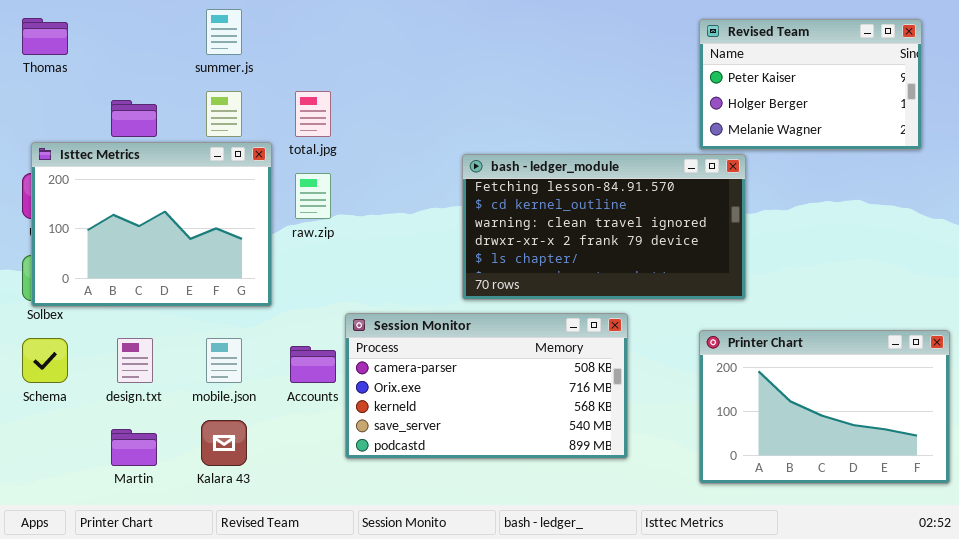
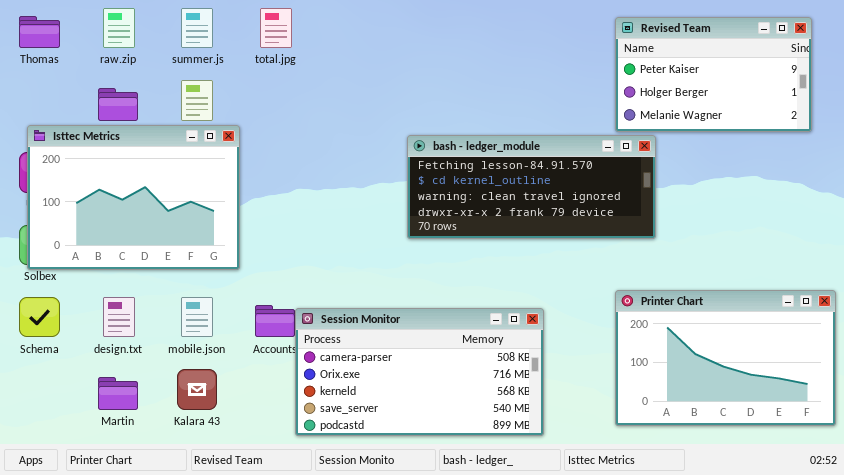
total.jpg: [295,91,331,137] -> [260,8,292,48], moved
bash - ledger_module: [462,154,746,300] -> [407,135,656,239], resized
raw.zip: [295,173,331,219] -> [103,8,135,48], moved
Session Monitor: [345,313,628,459] -> [295,308,544,436], moved

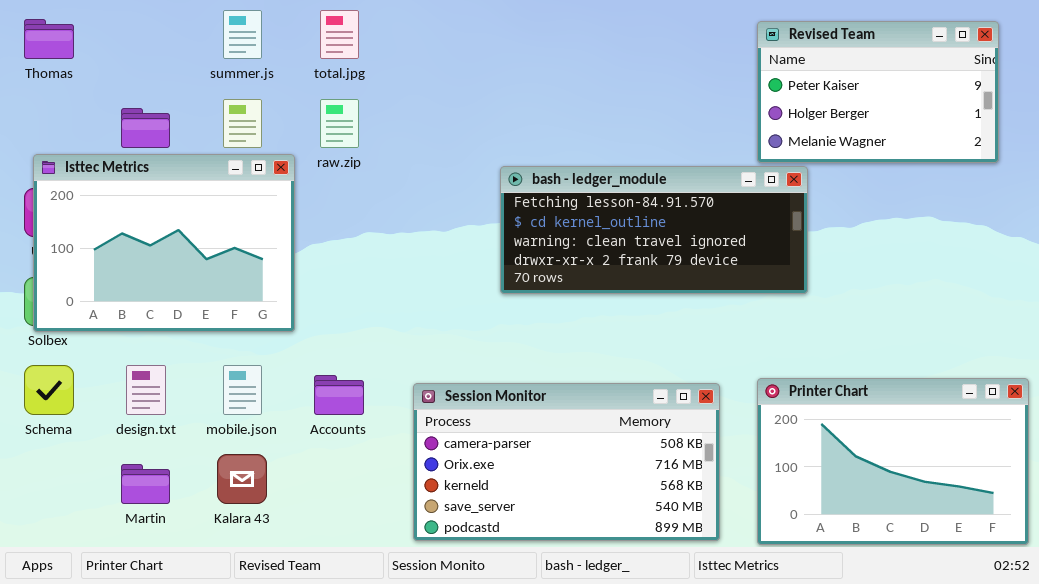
raw.zip: [103,8,135,48] -> [320,99,359,148], moved
Printer Chart: [615,290,836,426] -> [757,378,1029,545], moved
Session Monitor: [295,308,544,436] -> [413,383,720,541], moved

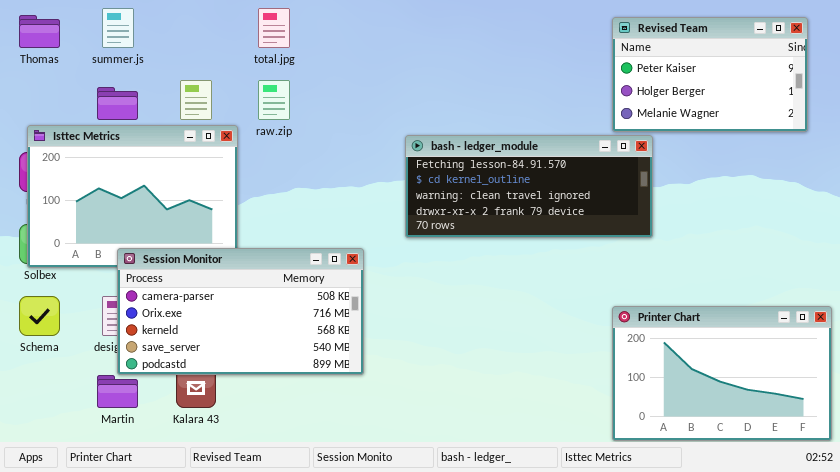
summer.js: [223,10,262,59] -> [102,8,134,48], moved
Session Monitor: [413,383,720,541] -> [117,248,364,375], moved

